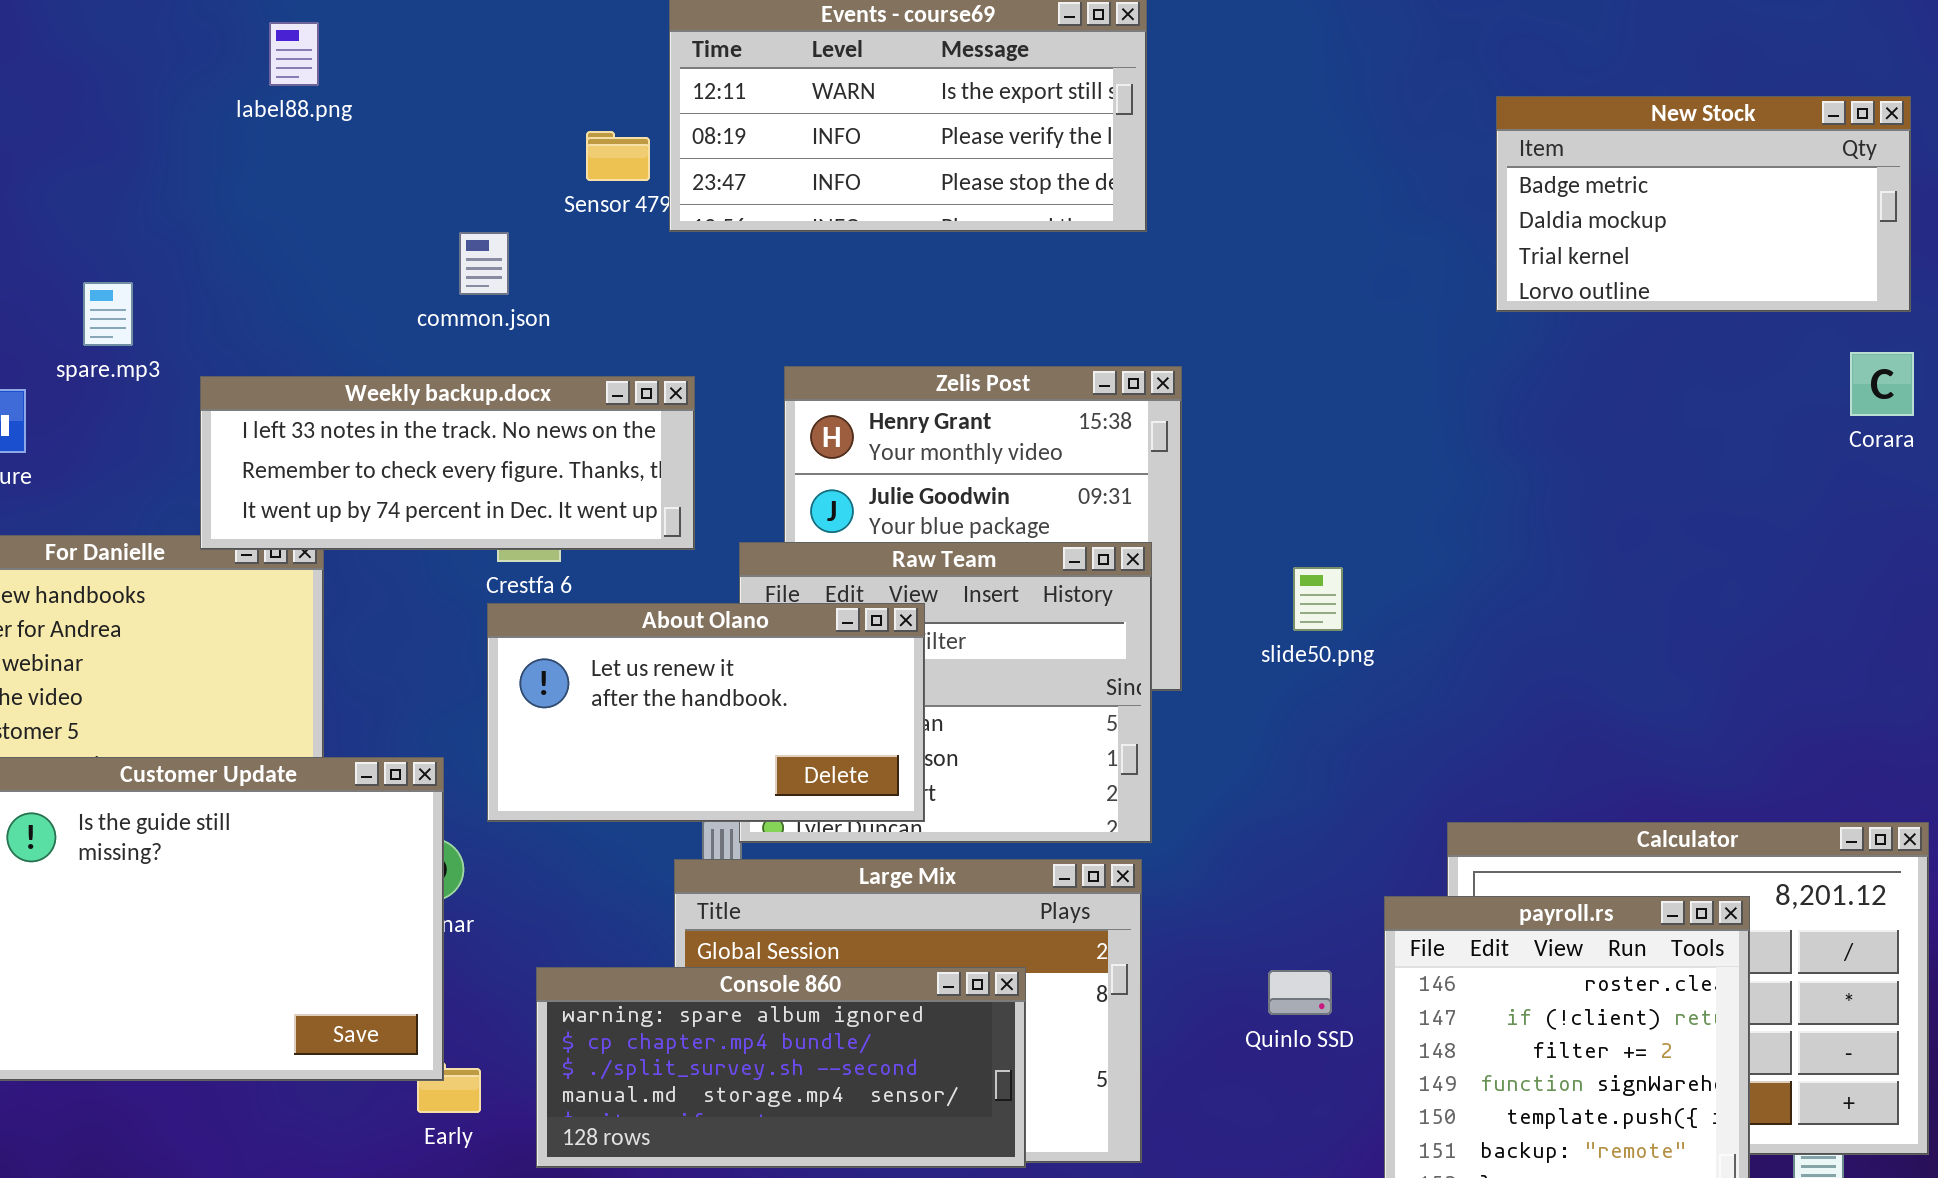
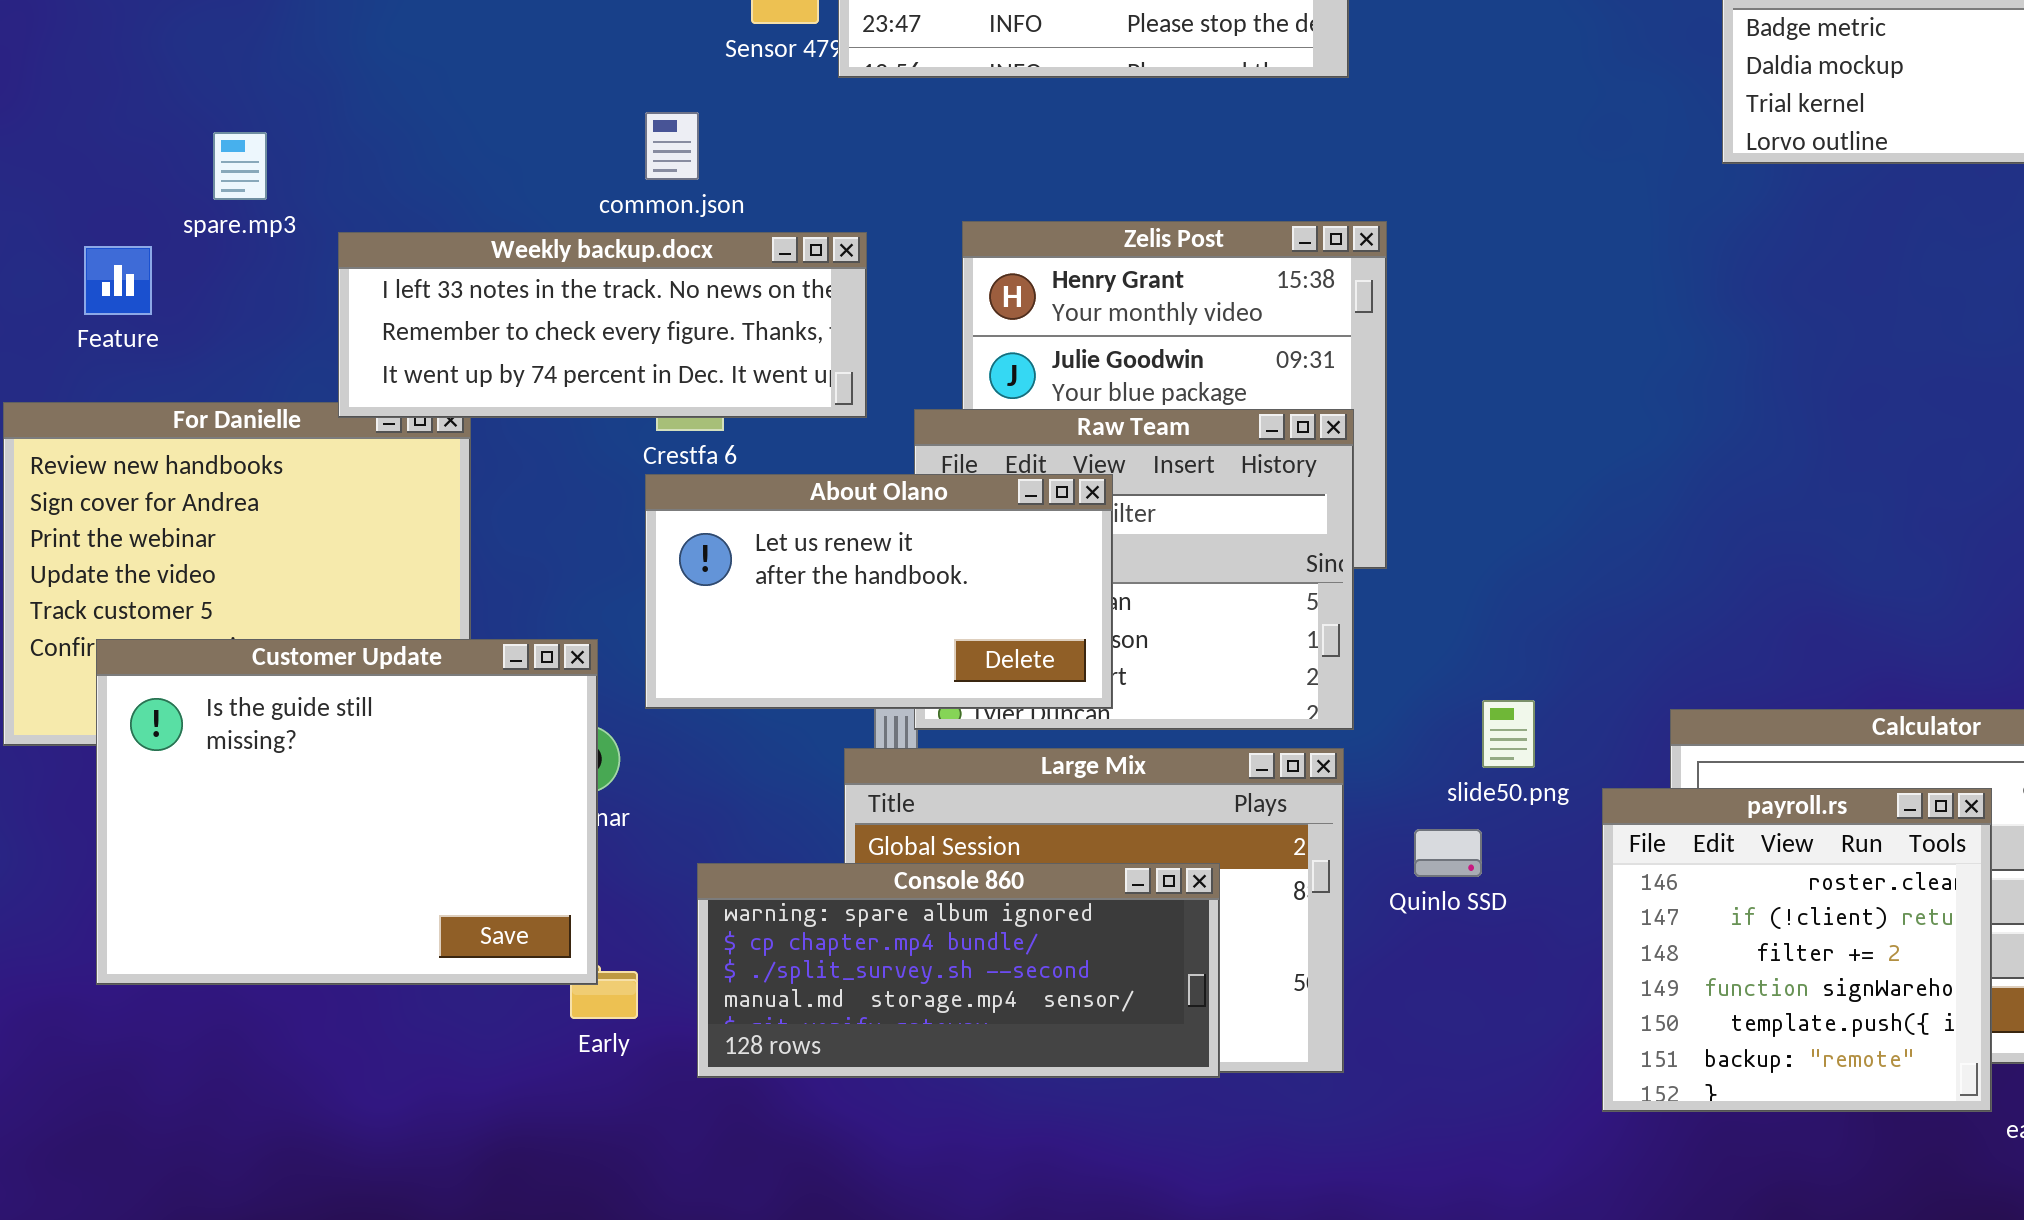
common.json: [459,232,509,295] -> [645,112,699,180], moved
slide50.png: [1293,567,1343,631] -> [1482,700,1535,768], moved
Quinlo SSD: [1268,970,1332,1015] -> [1414,829,1482,877], moved

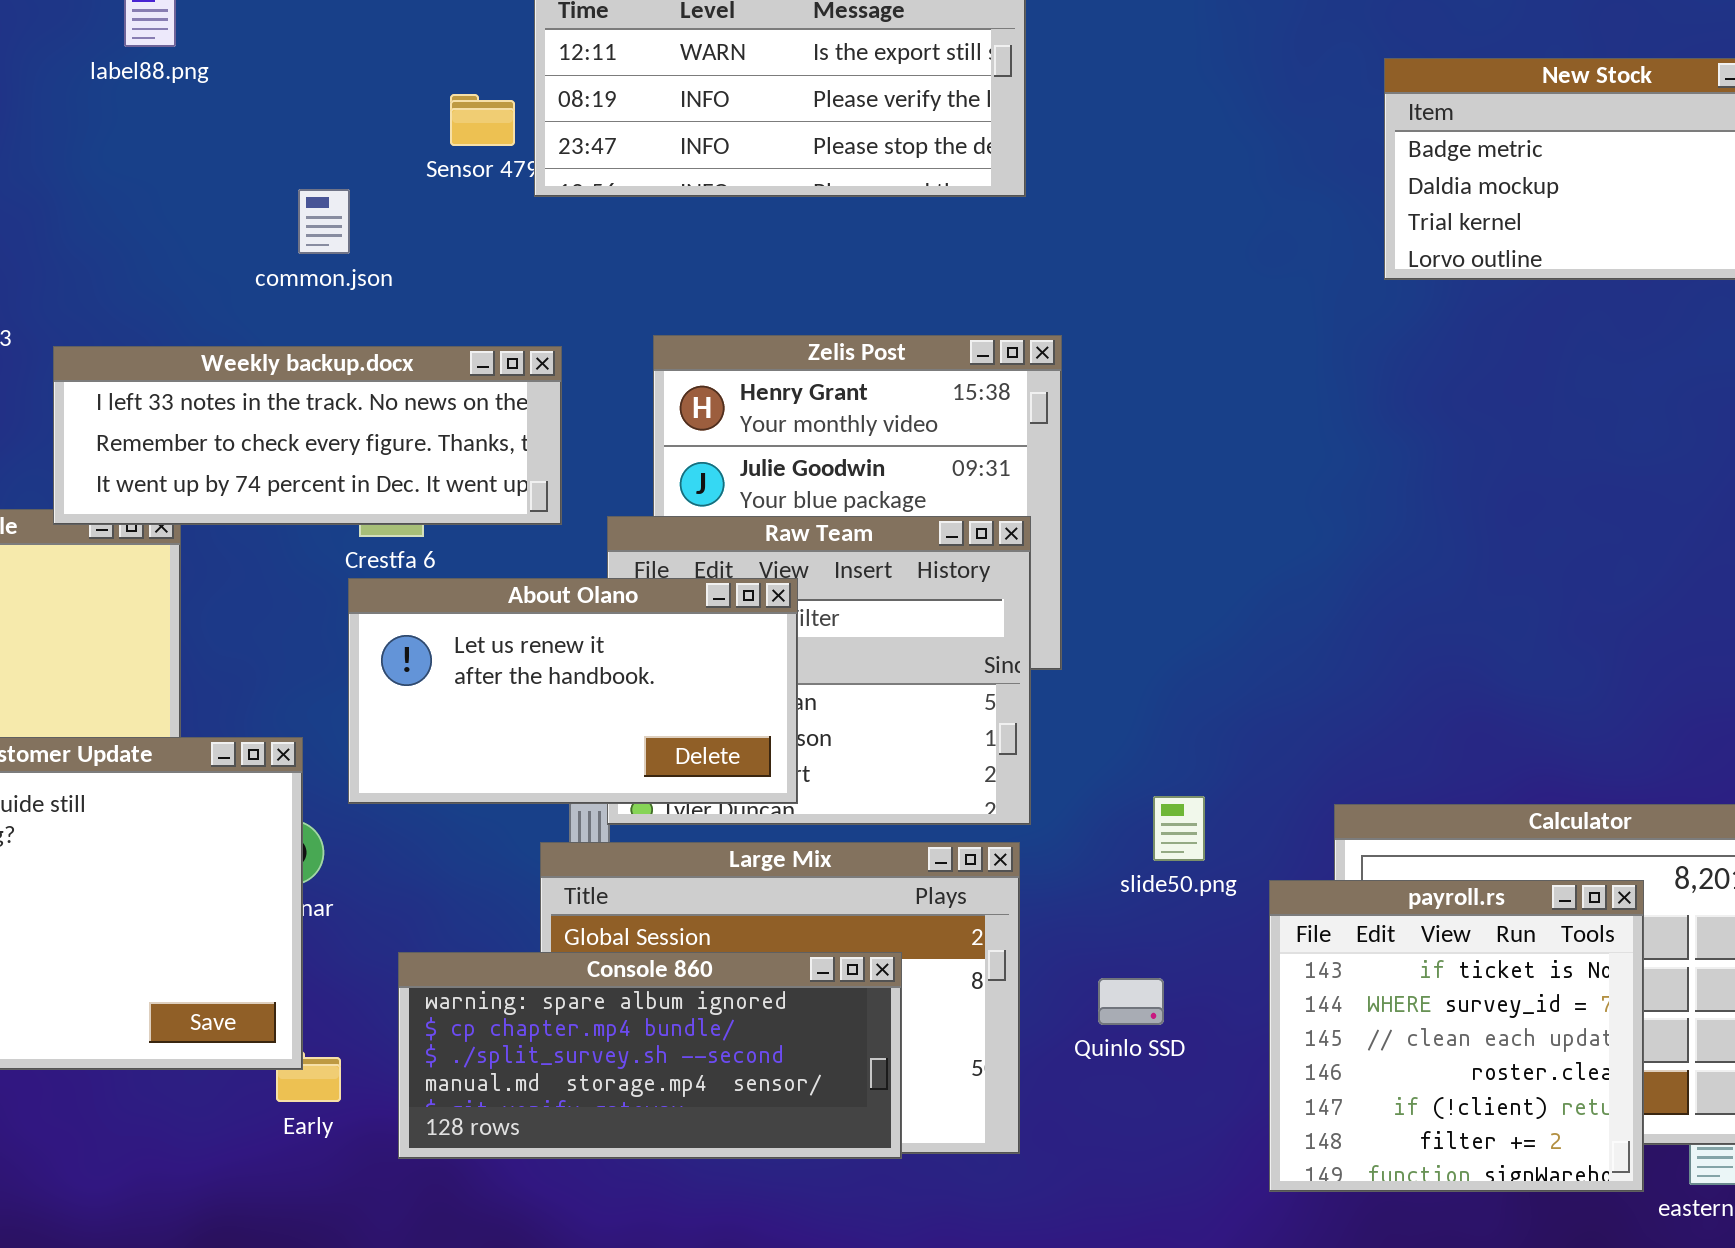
common.json: [645,112,699,180] -> [298,189,350,254], moved
payroll.rs: [1602,788,1992,1112] -> [1269,880,1644,1192], scrolled up 3 rows
Quinlo SSD: [1414,829,1482,877] -> [1098,978,1164,1025], moved

